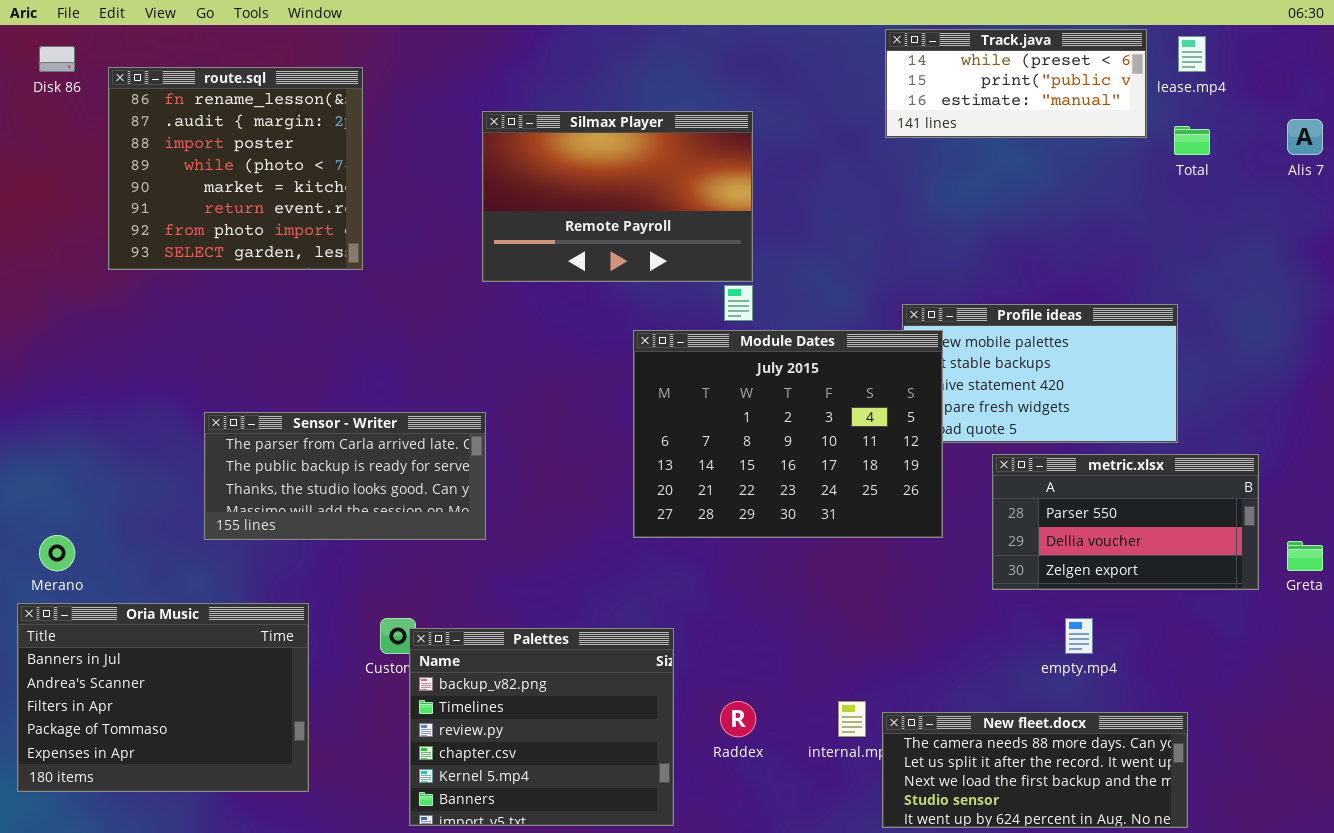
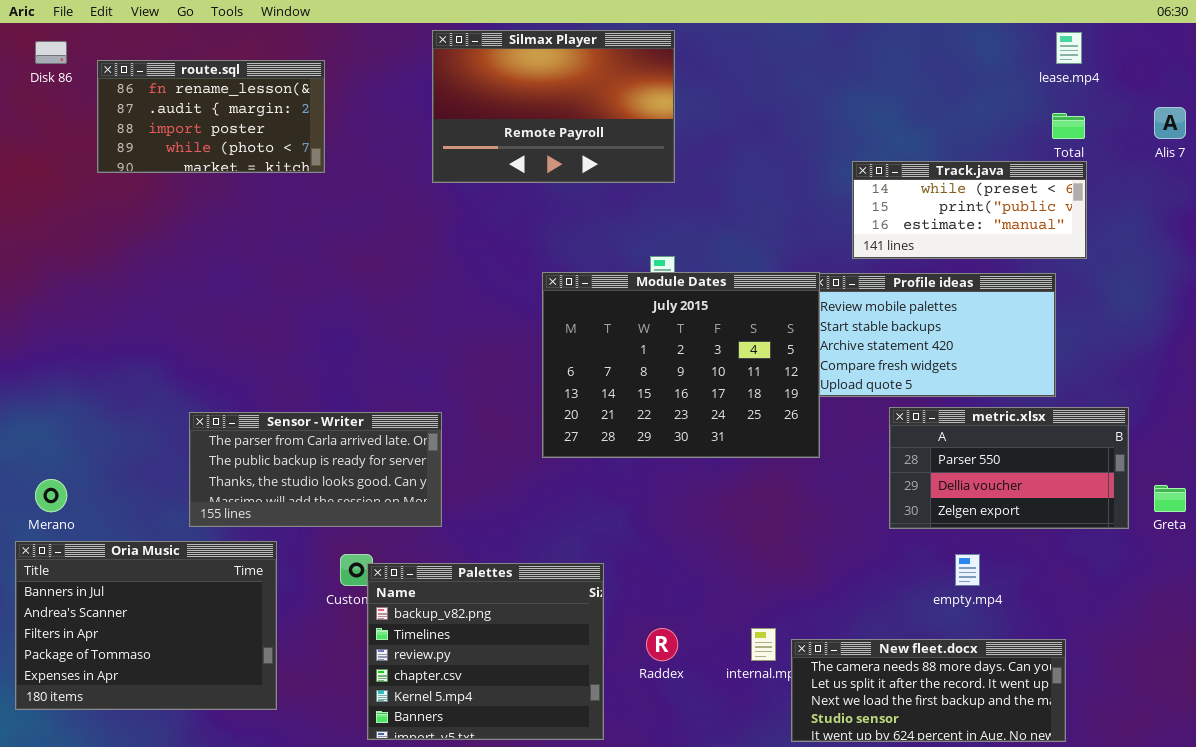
Track.java: [885,29,1147,138] -> [852,161,1087,259], moved
route.sql: [108,67,363,270] -> [97,60,325,173], resized
Silmax Player: [482,111,753,282] -> [432,30,675,183], moved
Module Dates: [633,330,943,538] -> [542,272,820,458], moved
Sensor - Writer: [204,412,486,540] -> [189,412,442,527], moved

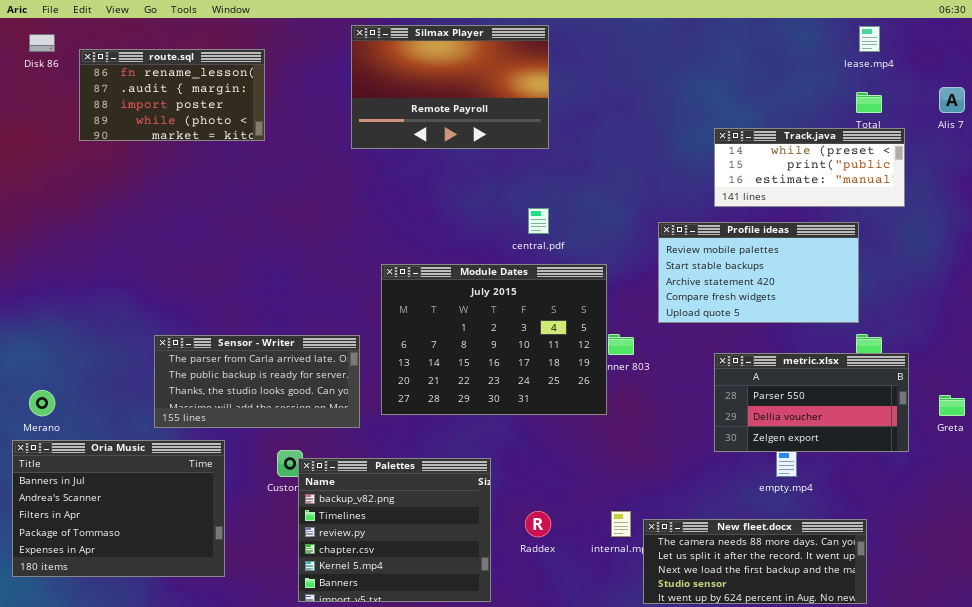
Track.java: [852,161,1087,259] -> [714,128,905,207], moved
Module Dates: [542,272,820,458] -> [381,264,607,415], moved
metric.xlsx: [889,407,1129,529] -> [714,353,909,452], moved

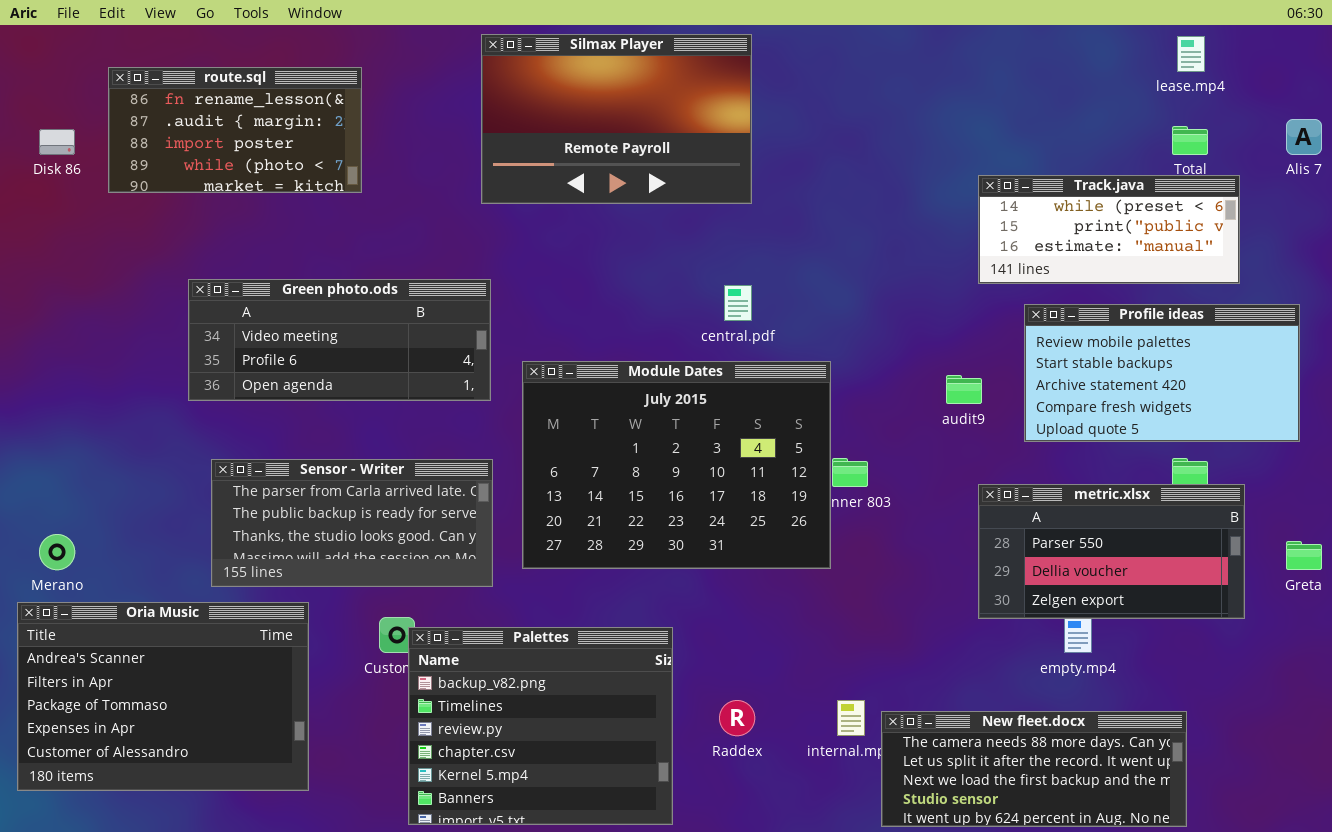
Disk 86: [29,34,55,52] -> [39,129,75,155], moved
Green photo.ods: none -> [188,279,491,401], opened
Profile ideas: [658,222,859,323] -> [1024,304,1300,442], moved
Oria Music: [12,440,225,577] -> [17,602,309,791], scrolled down 1 row

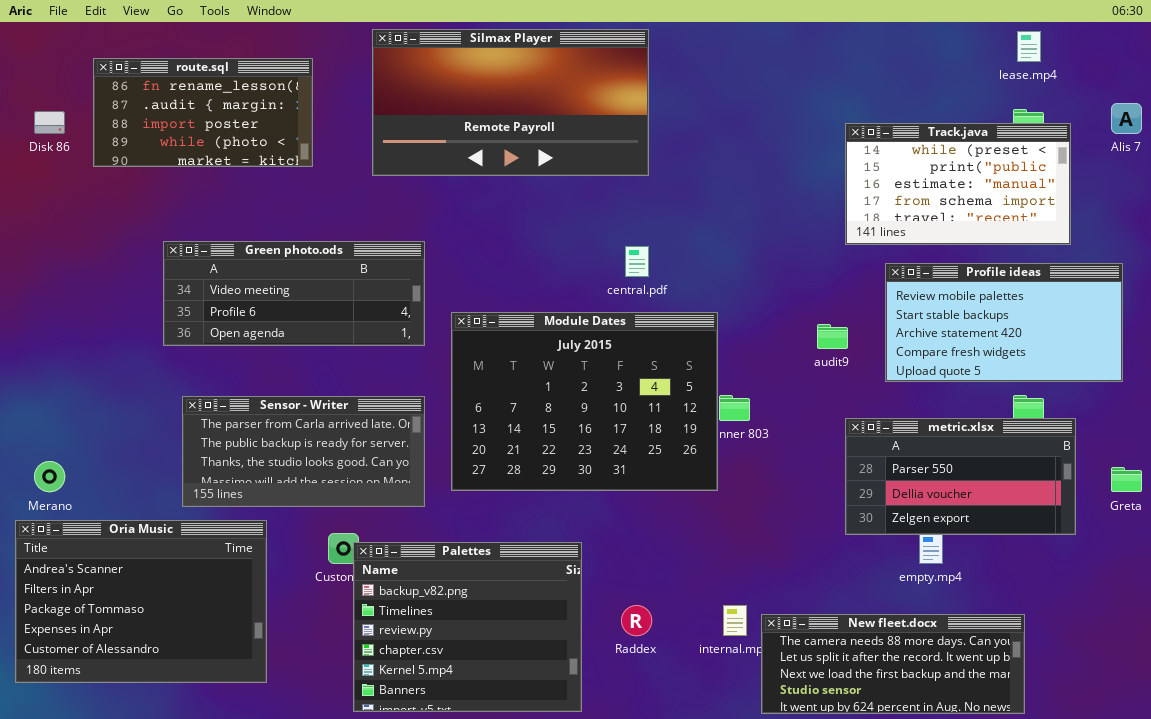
Silmax Player: [481,34,752,204] -> [372,29,649,176], resized
Track.java: [978,175,1240,284] -> [845,123,1071,245], resized

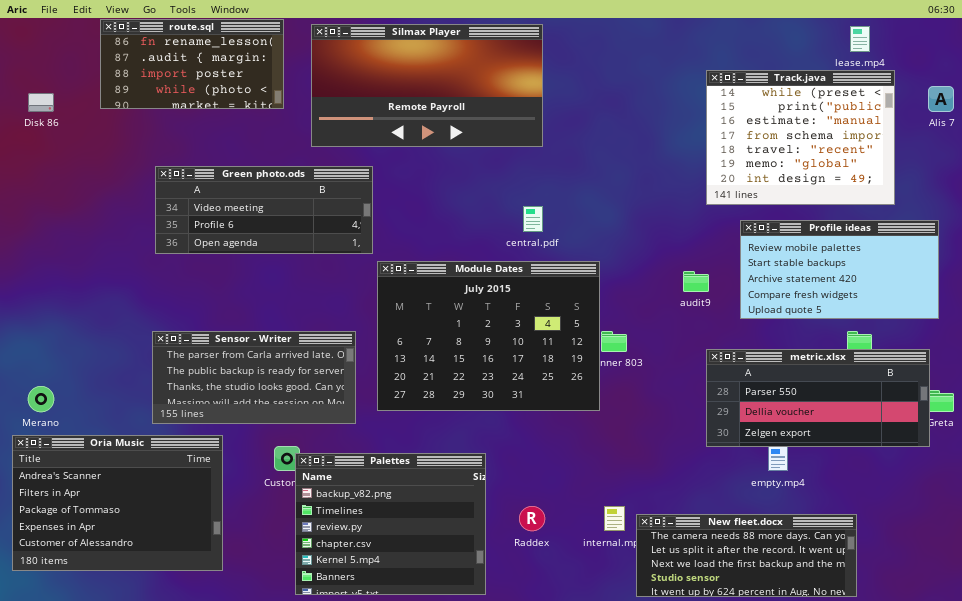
route.sql: [93,58,313,167] -> [100,19,284,109], moved
Track.java: [845,123,1071,245] -> [706,70,895,205], resized
Green photo.ods: [163,241,425,346] -> [155,166,373,254], moved
metric.xlsx: [845,418,1076,535] -> [706,349,930,447], resized

